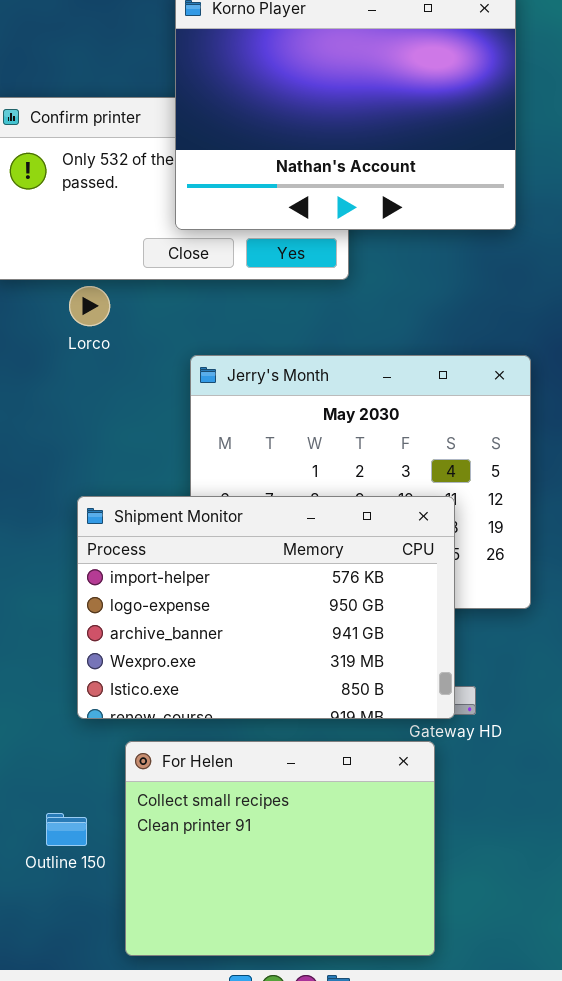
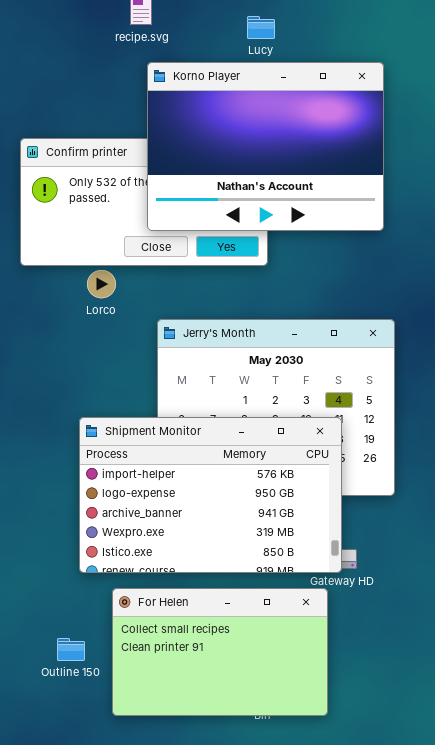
Lorco: [69,286,110,326] -> [87,270,116,298], moved
For Helen: [125,741,435,956] -> [112,588,328,716], resized

